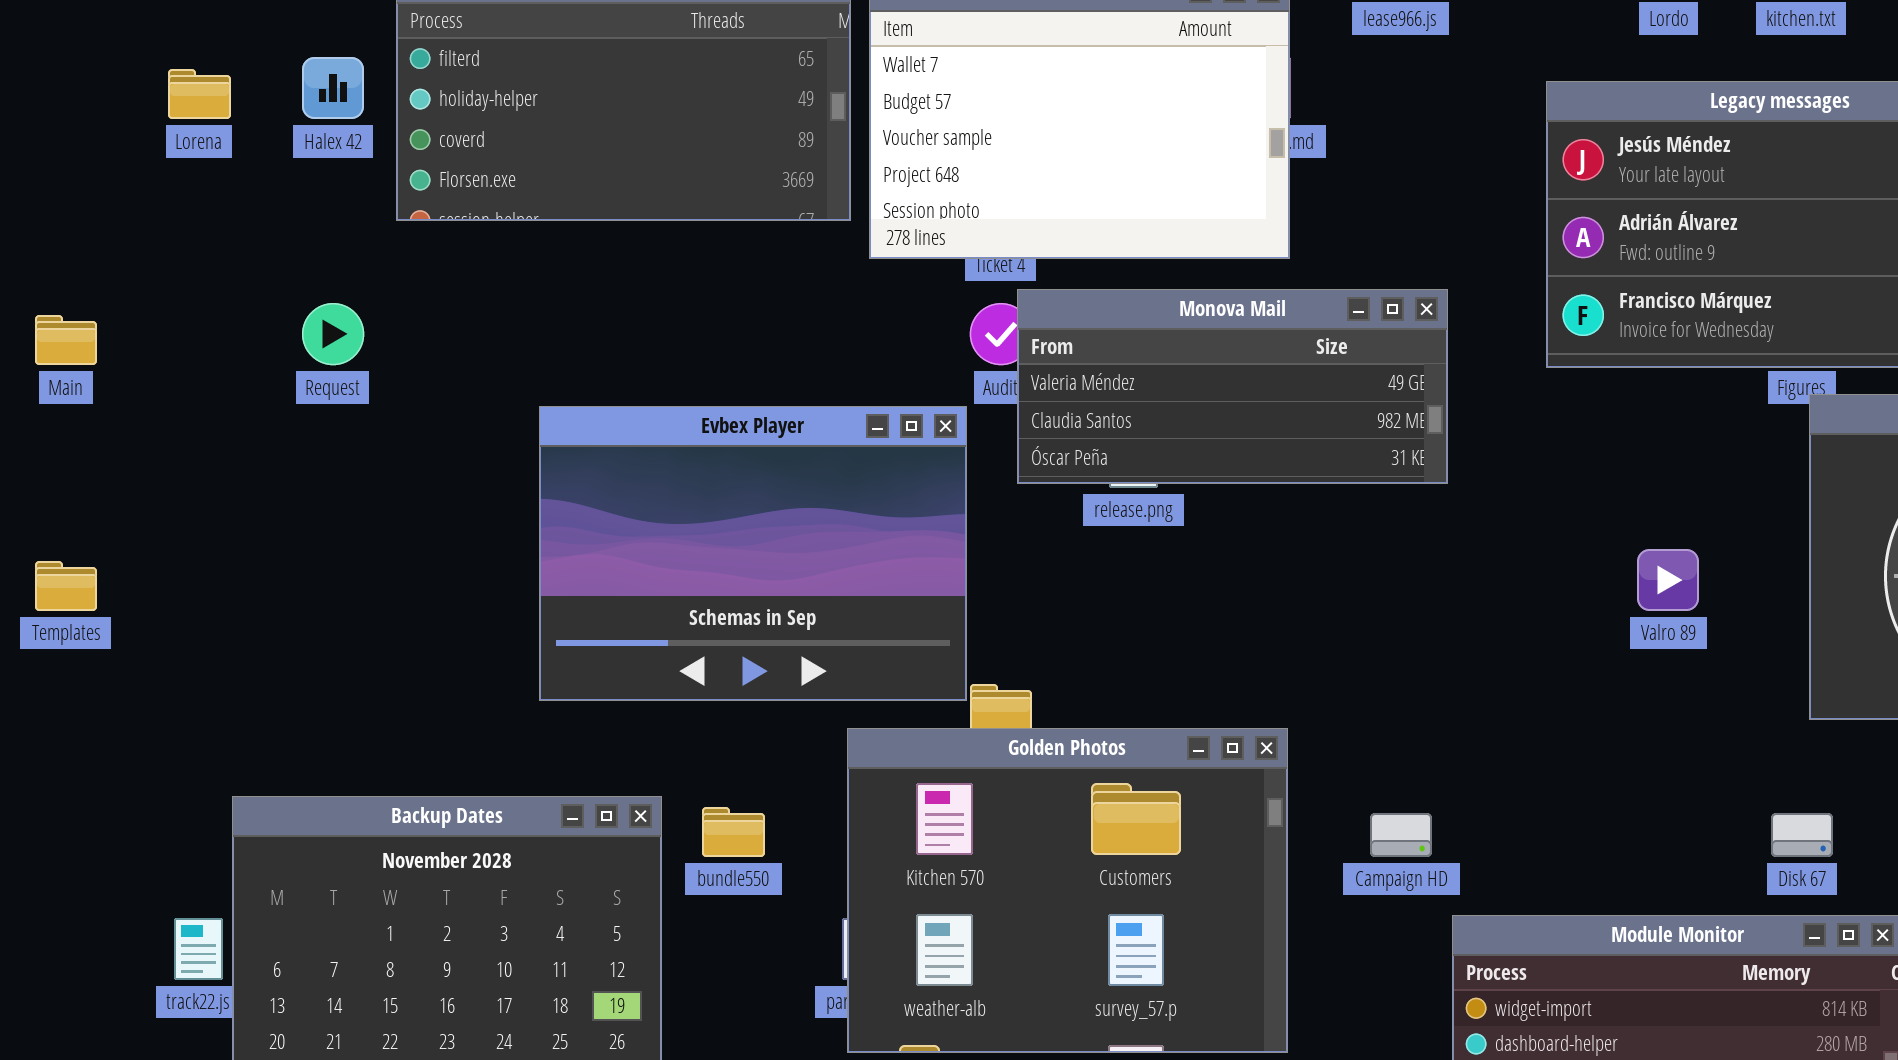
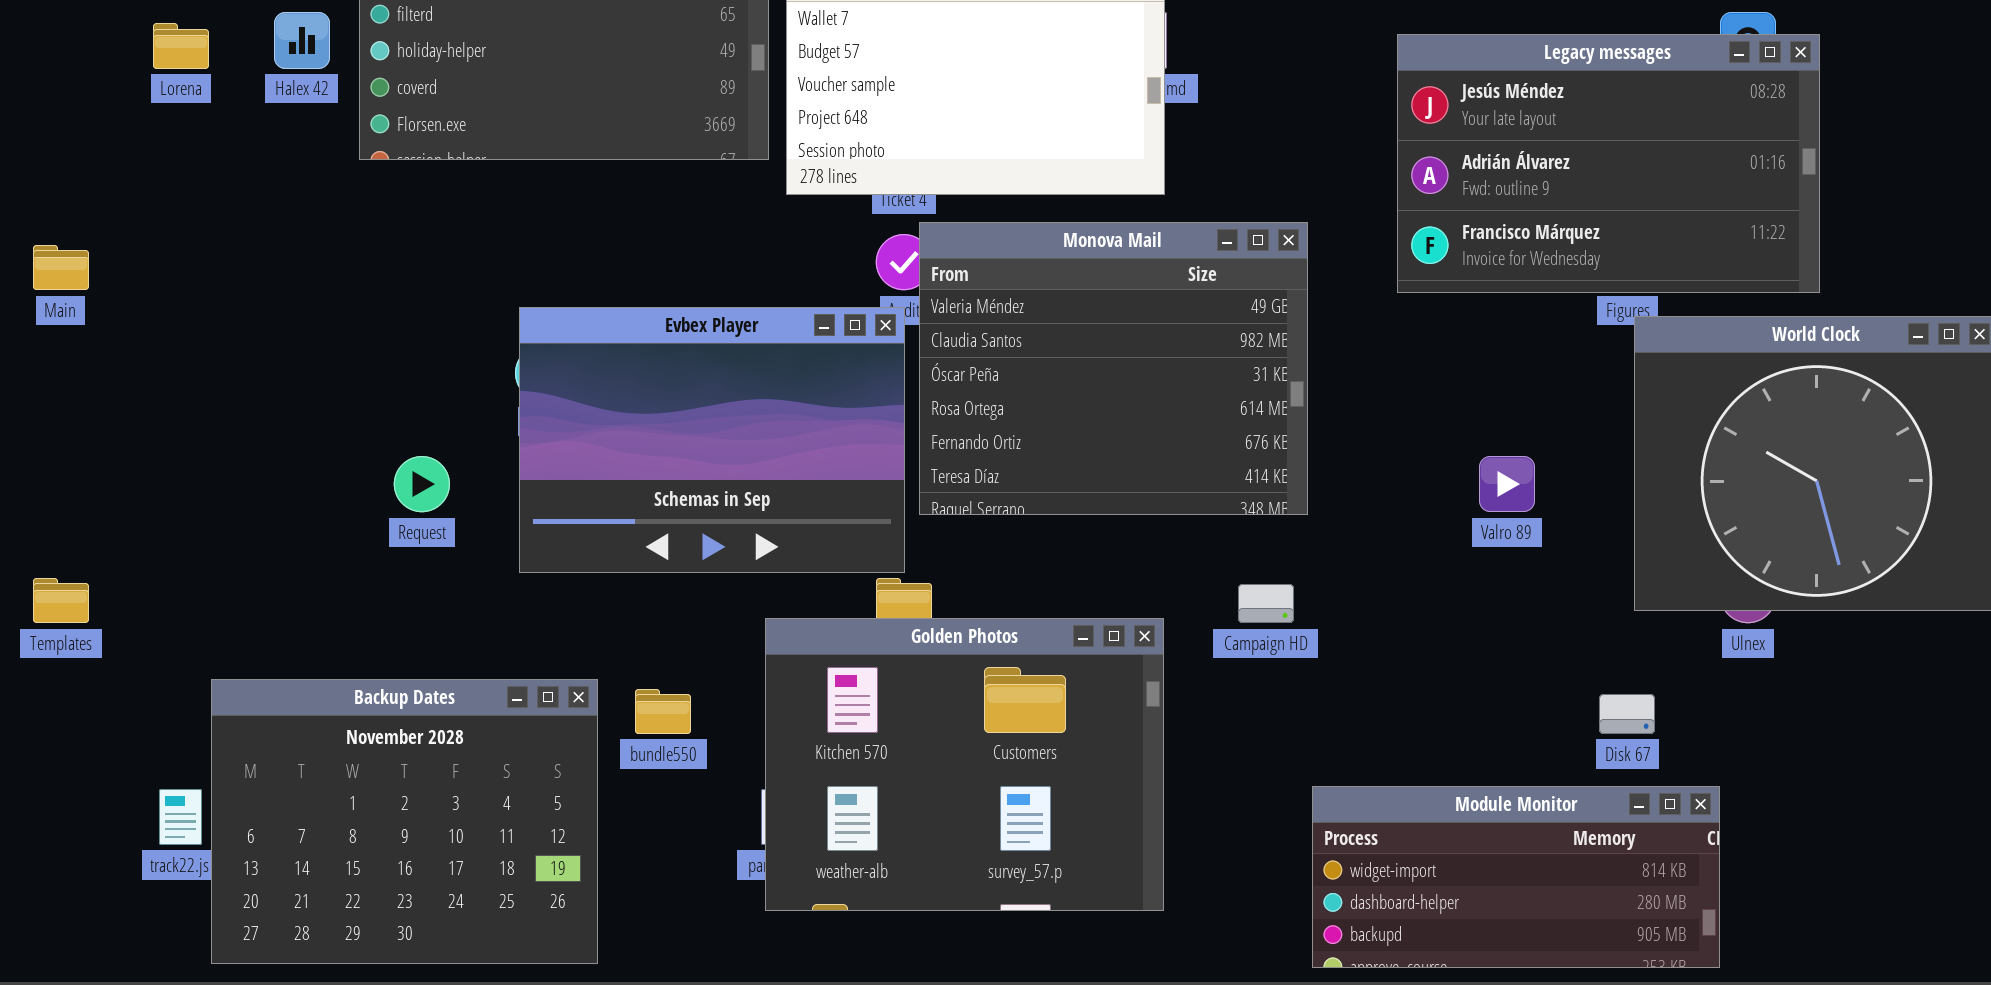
Monova Mail: [1017,289,1448,484] -> [919,222,1308,515], resized
Request: [302,303,364,365] -> [394,456,450,512], moved
Evbex Player: [539,406,967,701] -> [519,307,905,573], moved
Templates: [35,561,97,611] -> [33,578,89,623], moved
Campaign HD: [1370,813,1432,857] -> [1238,584,1294,623], moved

